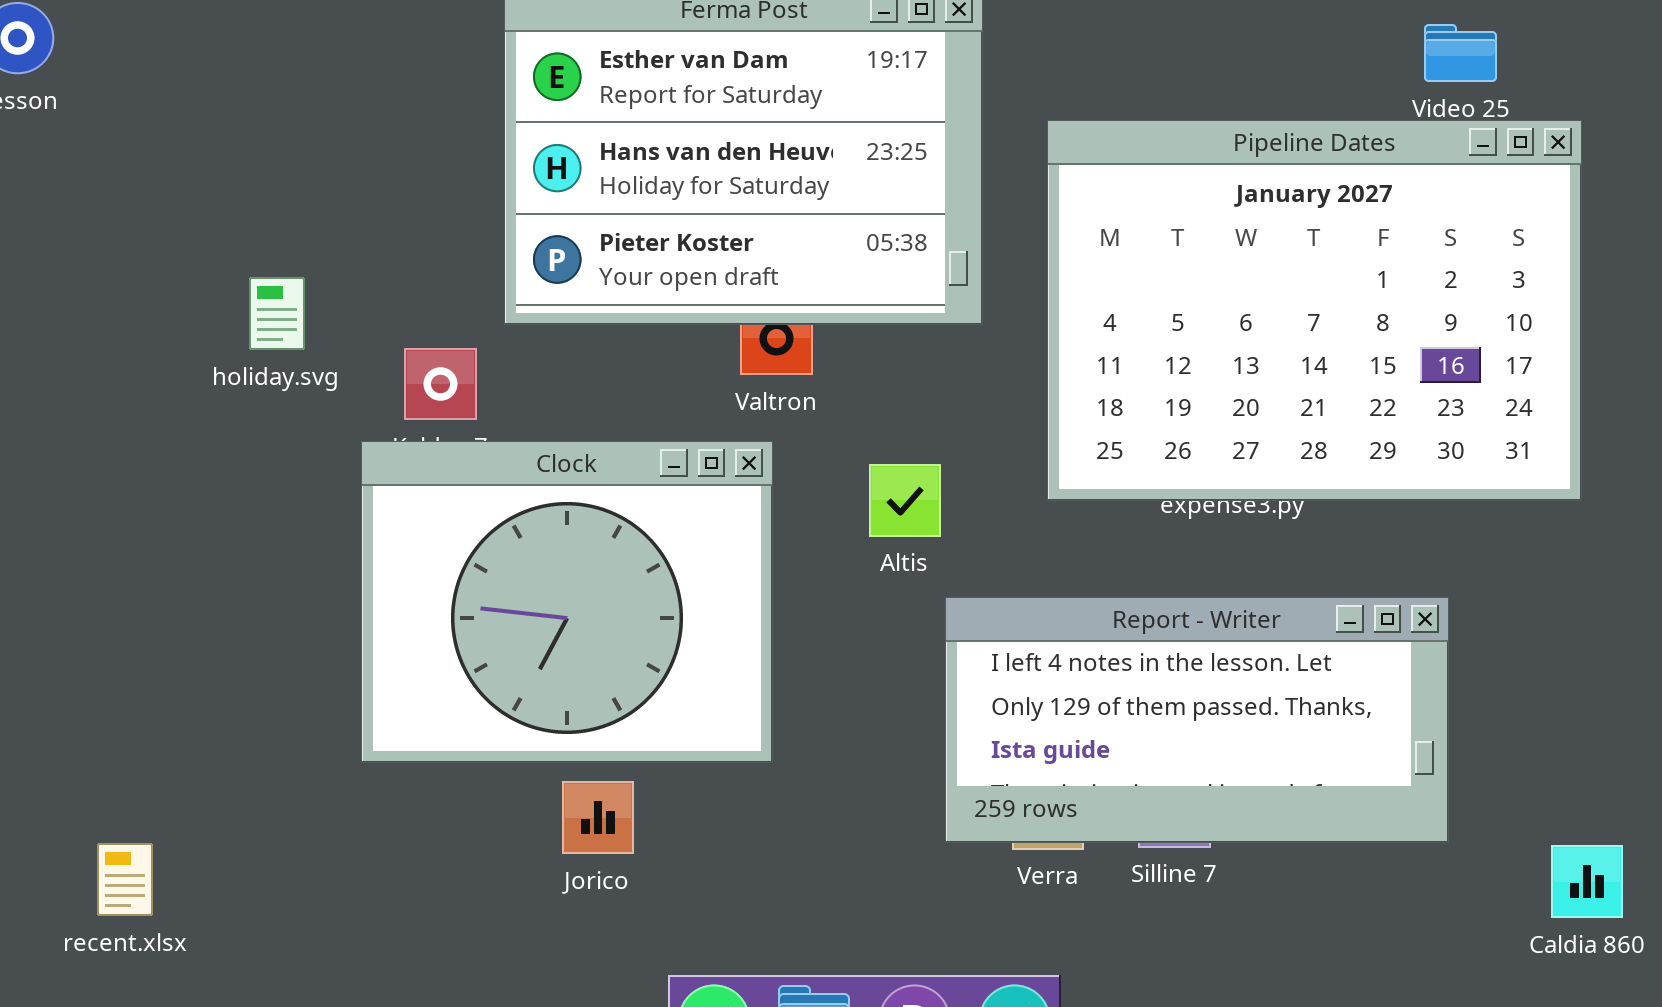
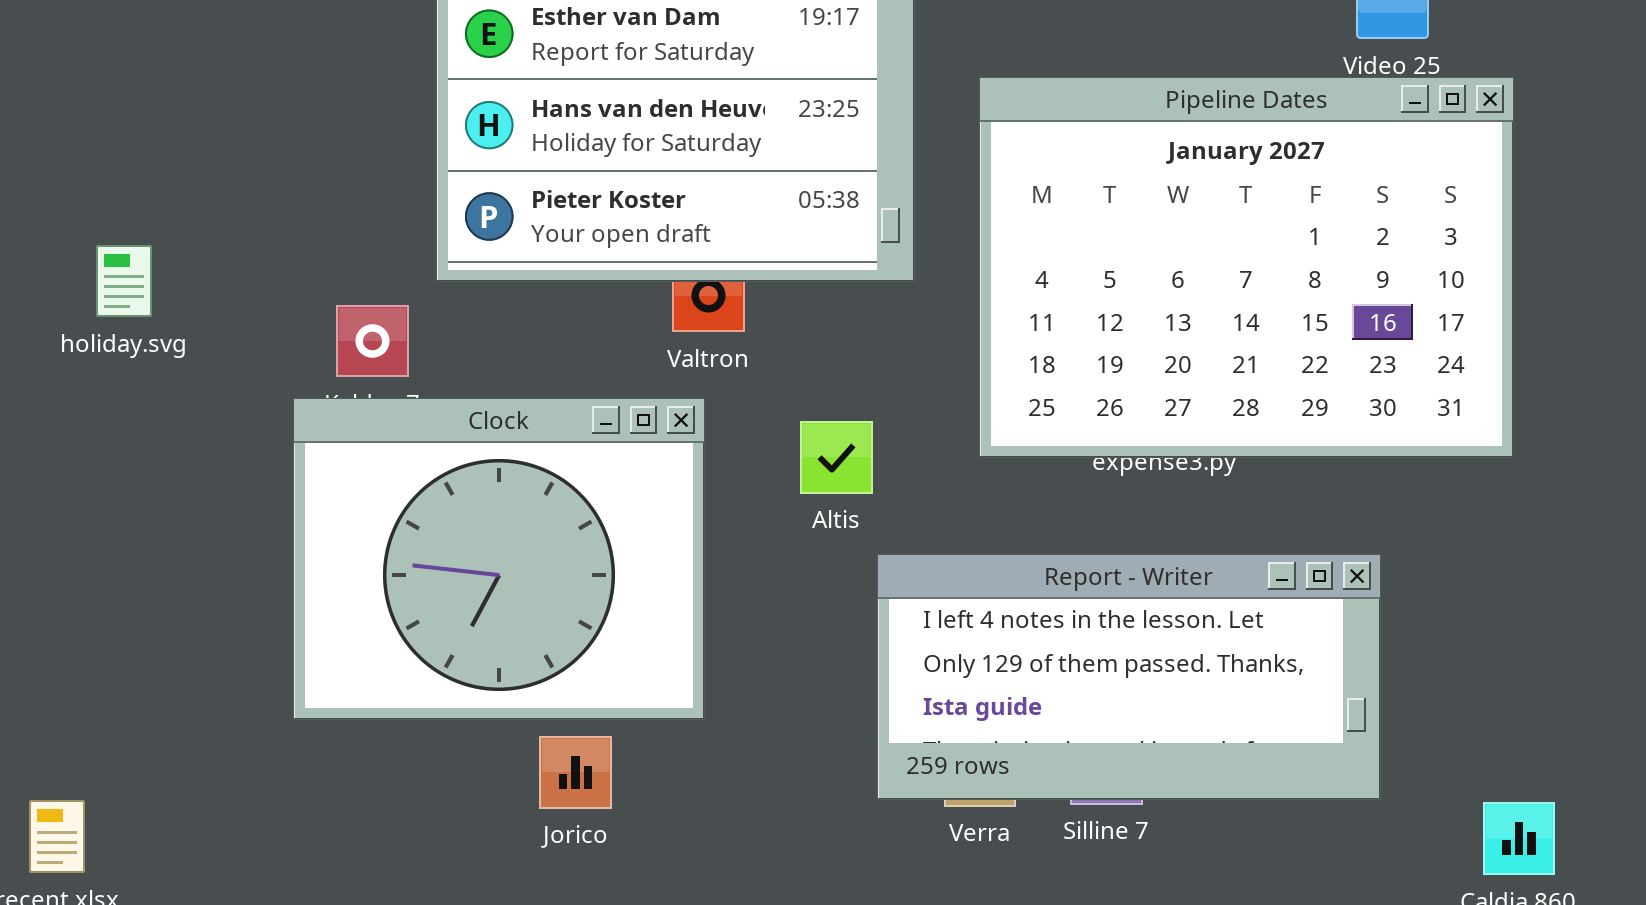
holiday.svg: [249,277,305,350] -> [96,245,152,317], moved
Jorico: [562,781,634,854] -> [539,736,612,809], moved

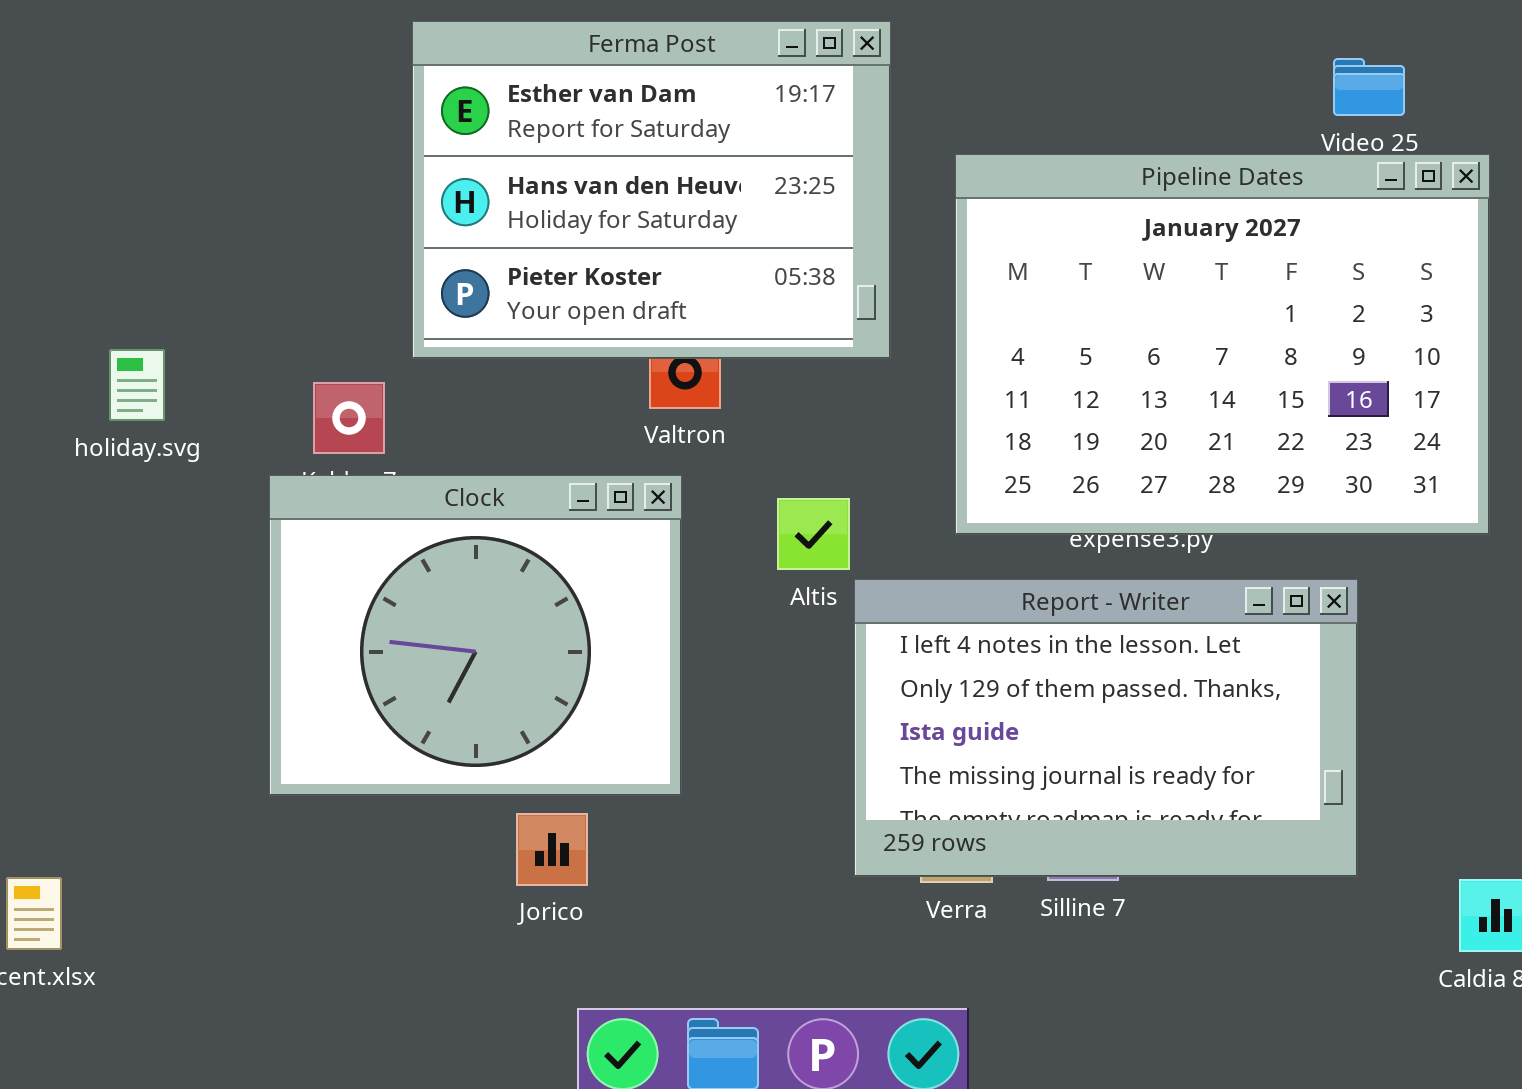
holiday.svg: [96,245,152,317] -> [109,349,165,421], moved
Report - Writer: [877,554,1381,800] -> [854,579,1358,877], resized

